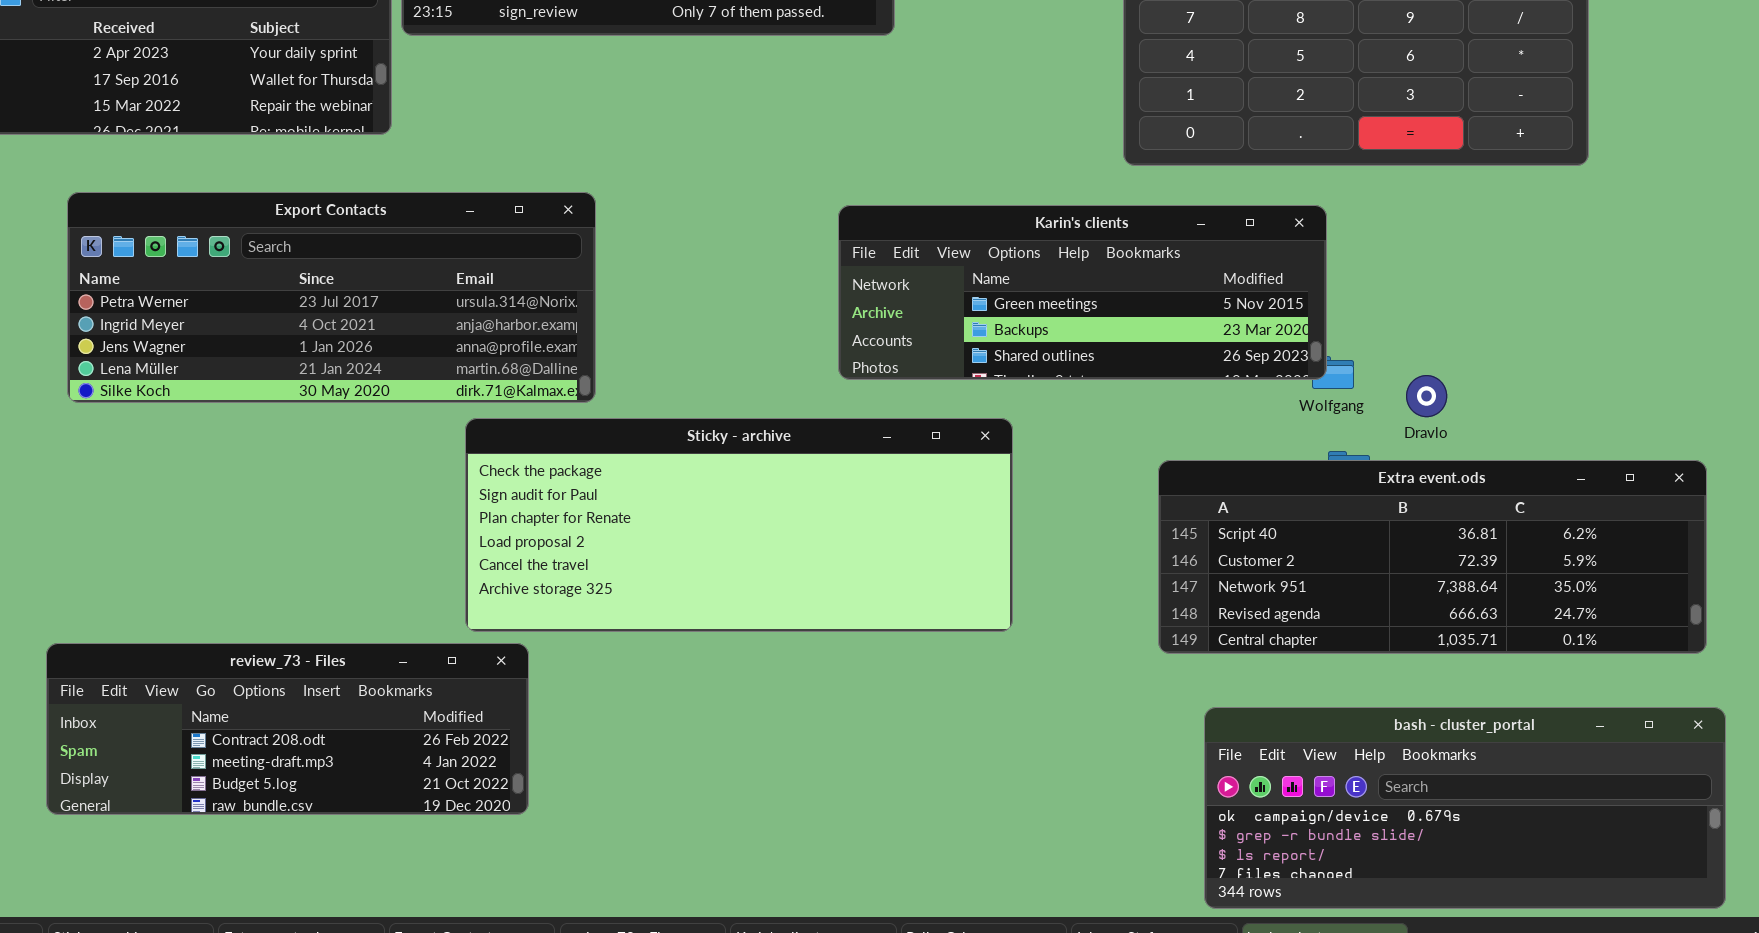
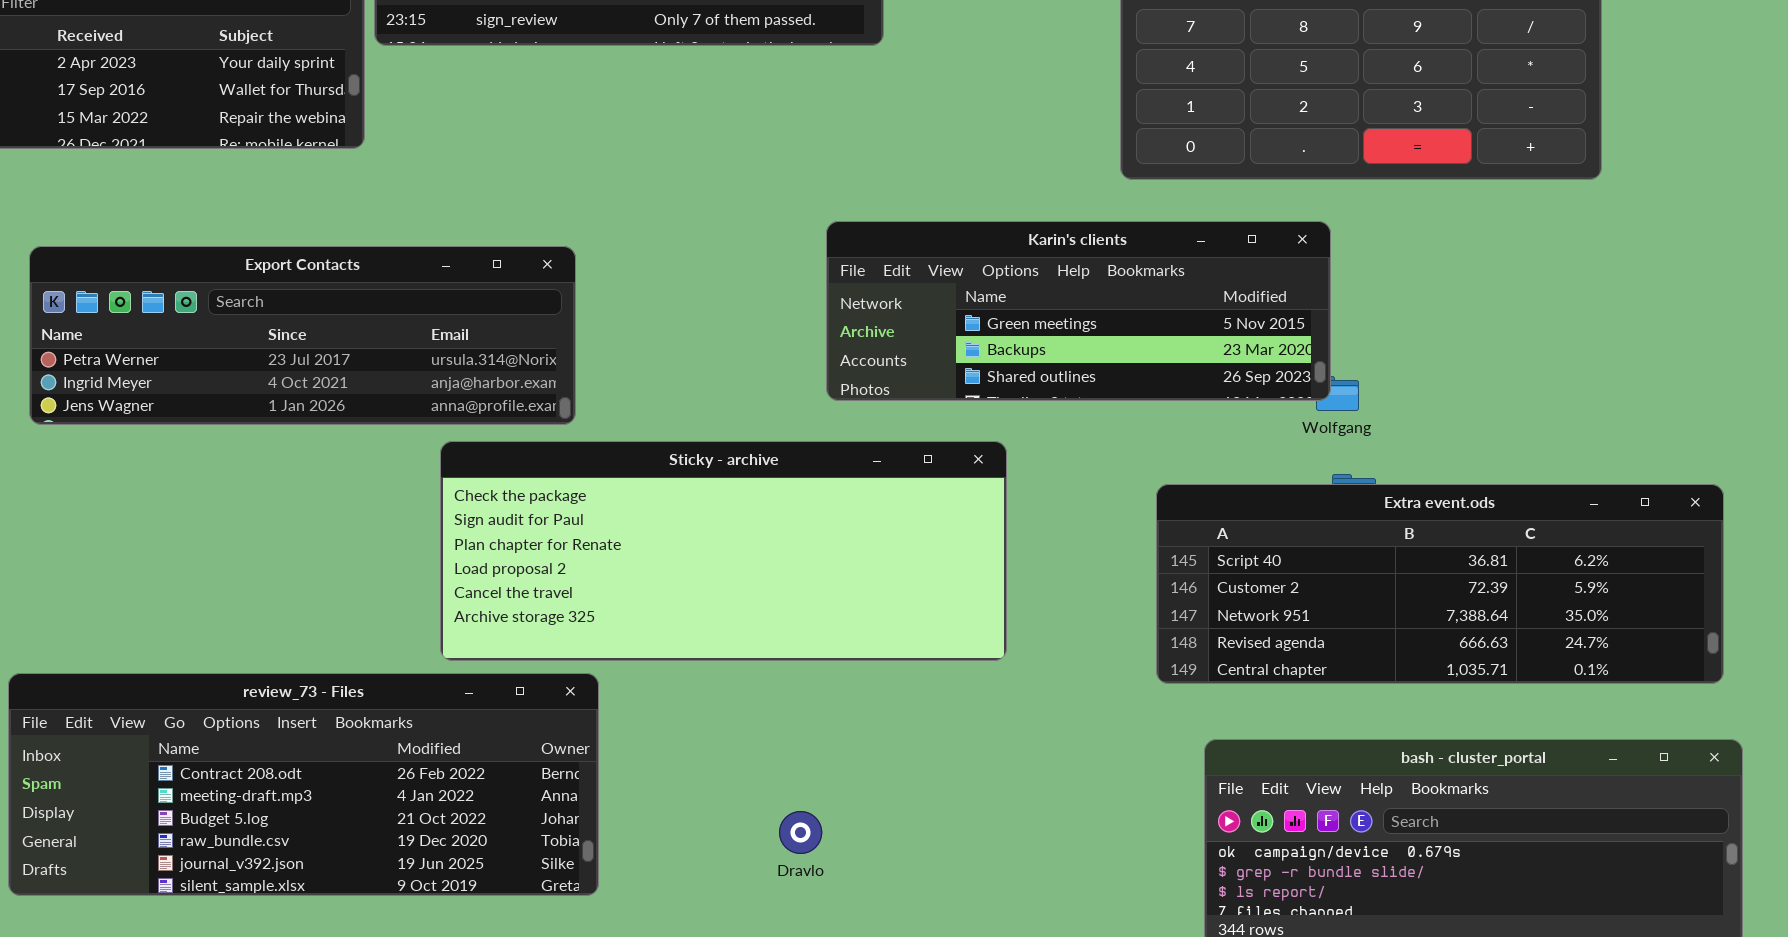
Export Contacts: [67,192,596,403] -> [29,246,576,425], resized
Dravlo: [1406,375,1447,417] -> [779,811,822,854], moved
review_73 - Files: [46,643,529,815] -> [8,673,599,896], resized

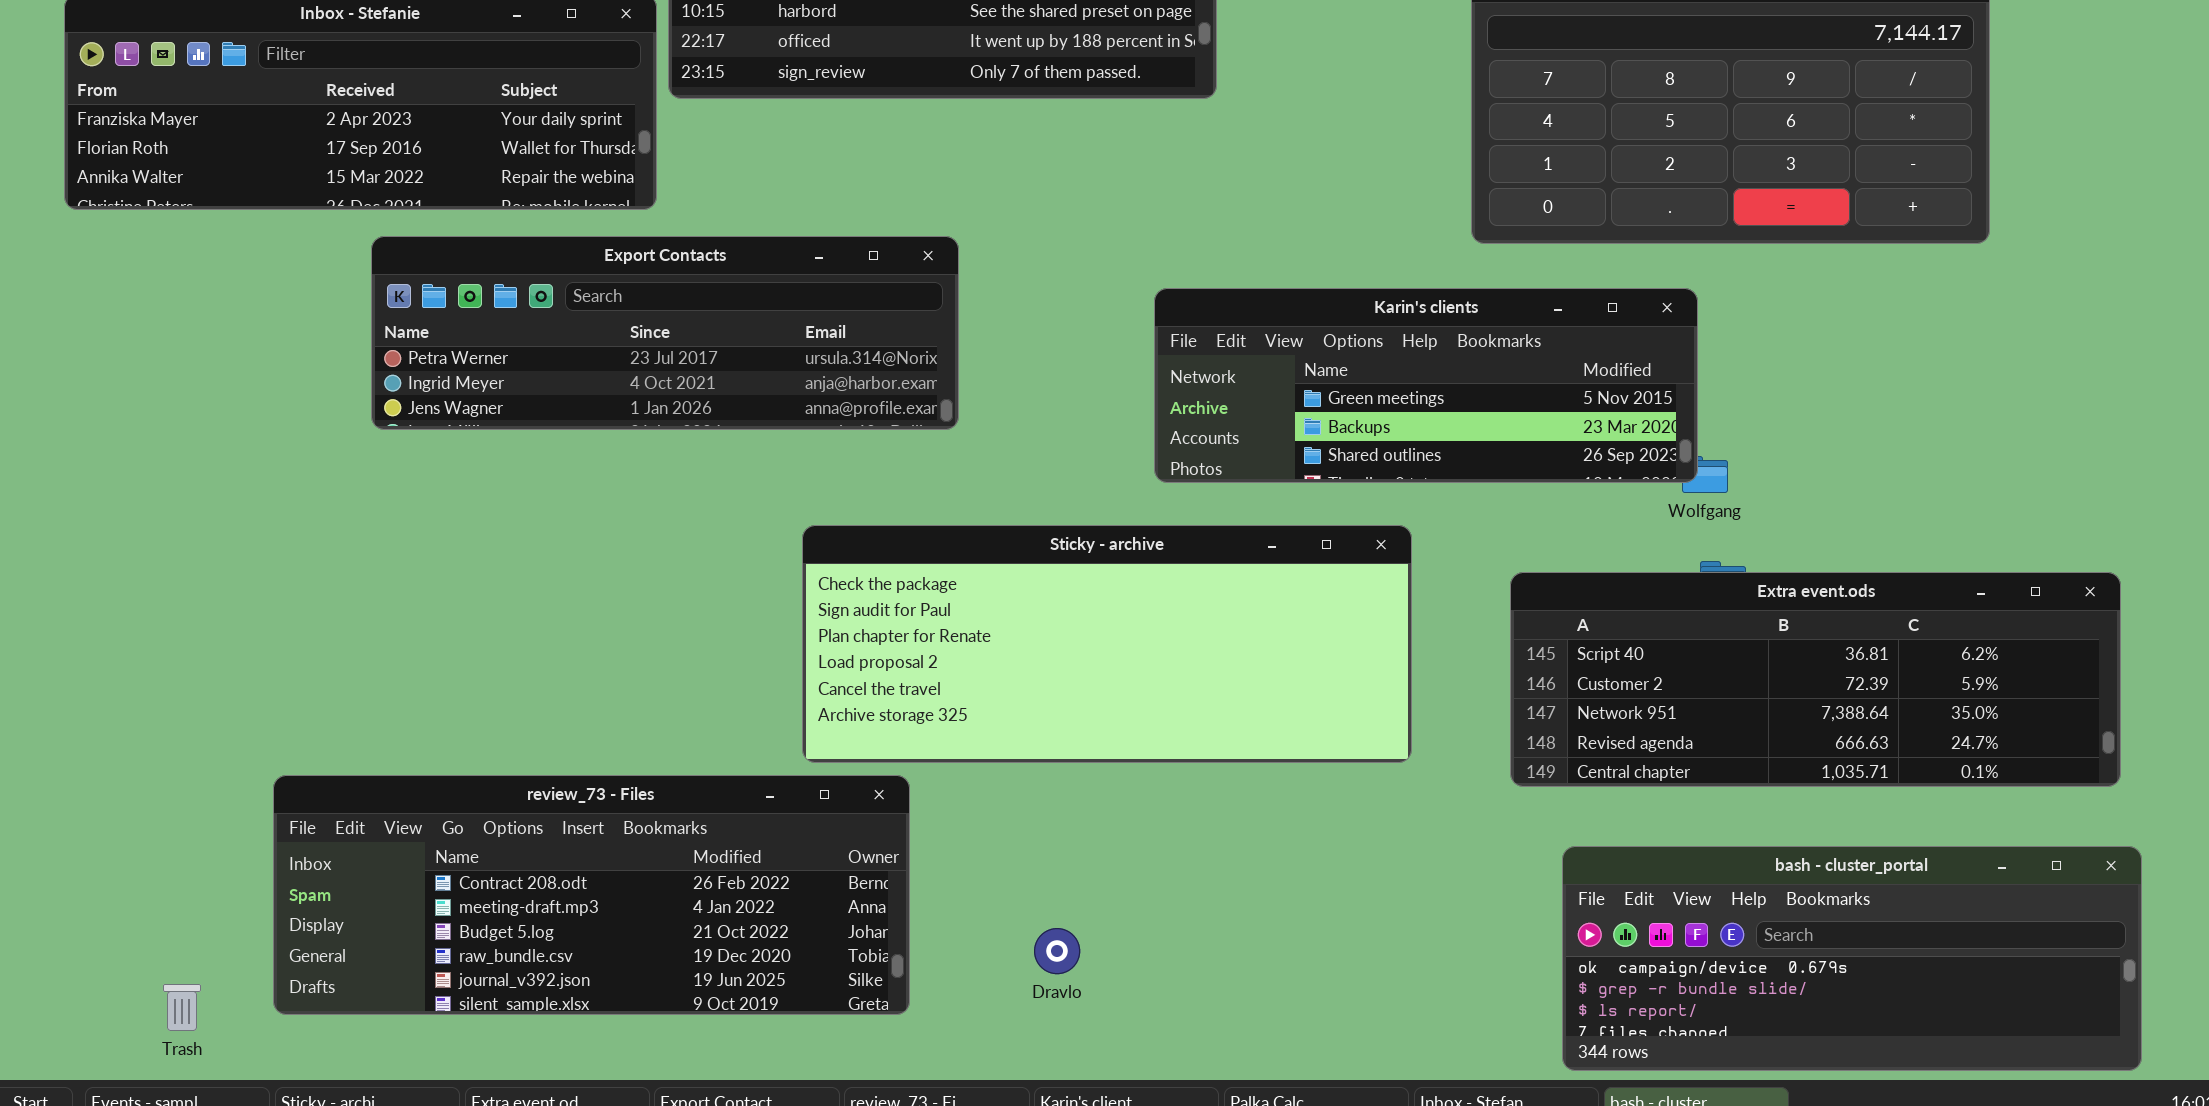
Export Contacts: [29,246,576,425] -> [371,236,959,430], moved
Sticky - archive: [440,441,1007,661] -> [802,525,1412,763], moved
Dravlo: [779,811,822,854] -> [1034,928,1080,974], moved

